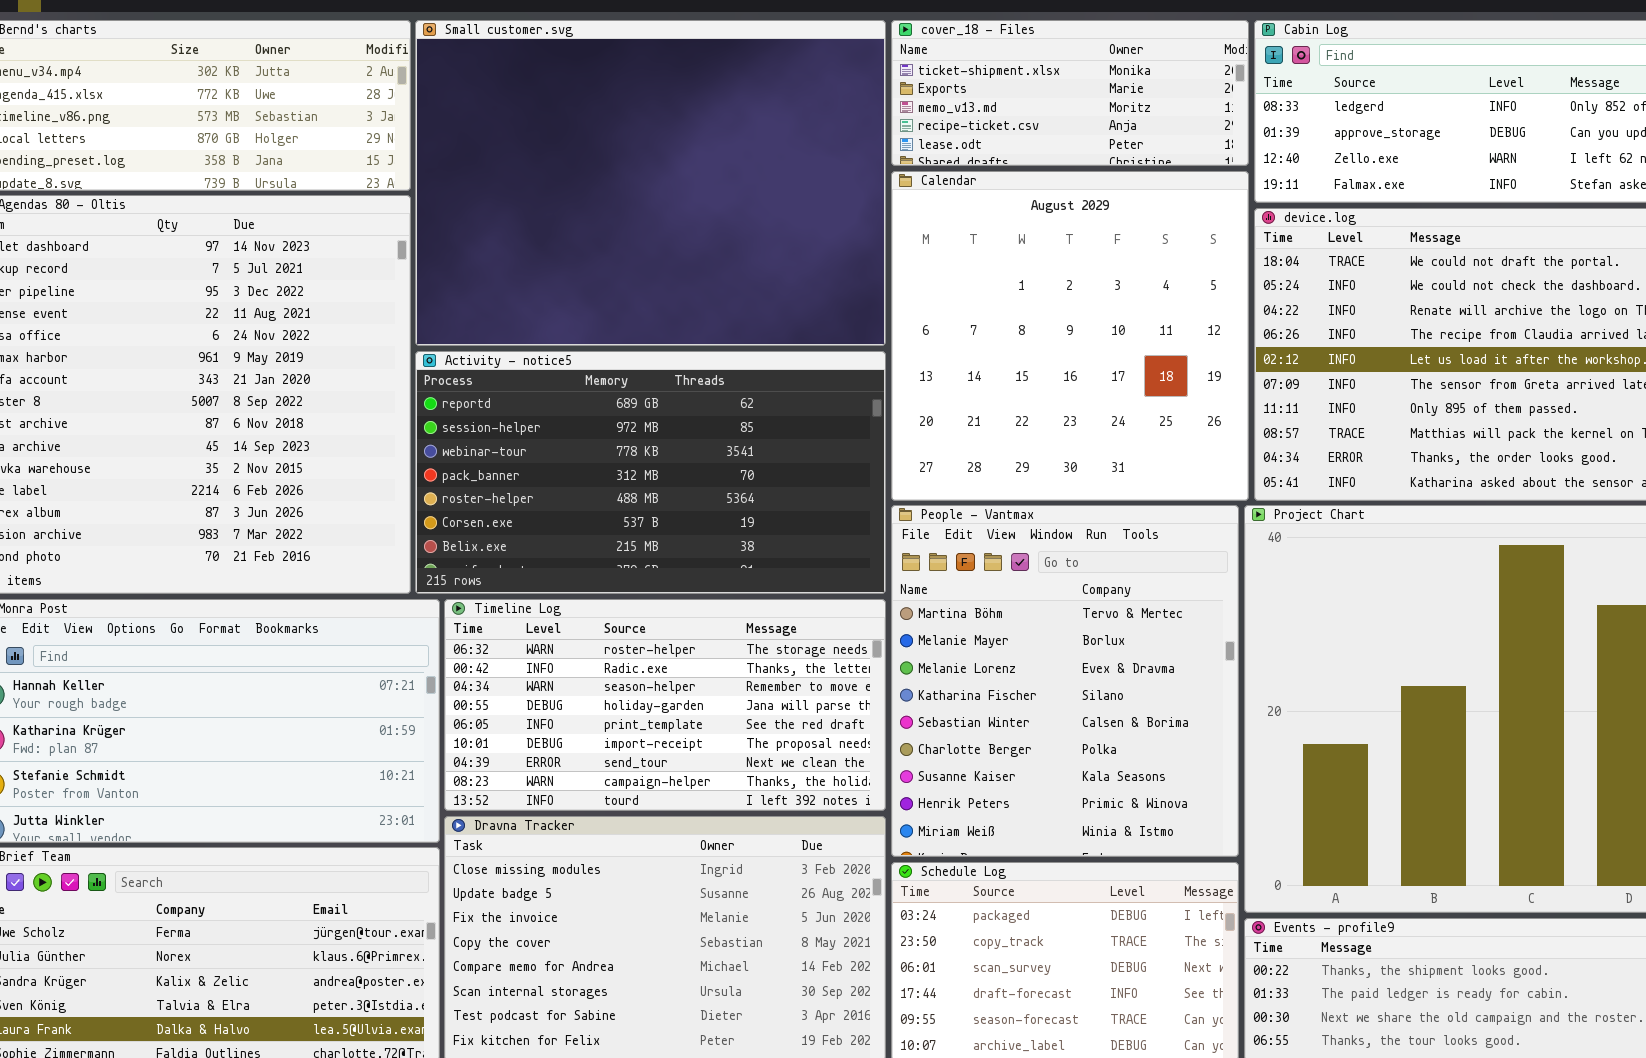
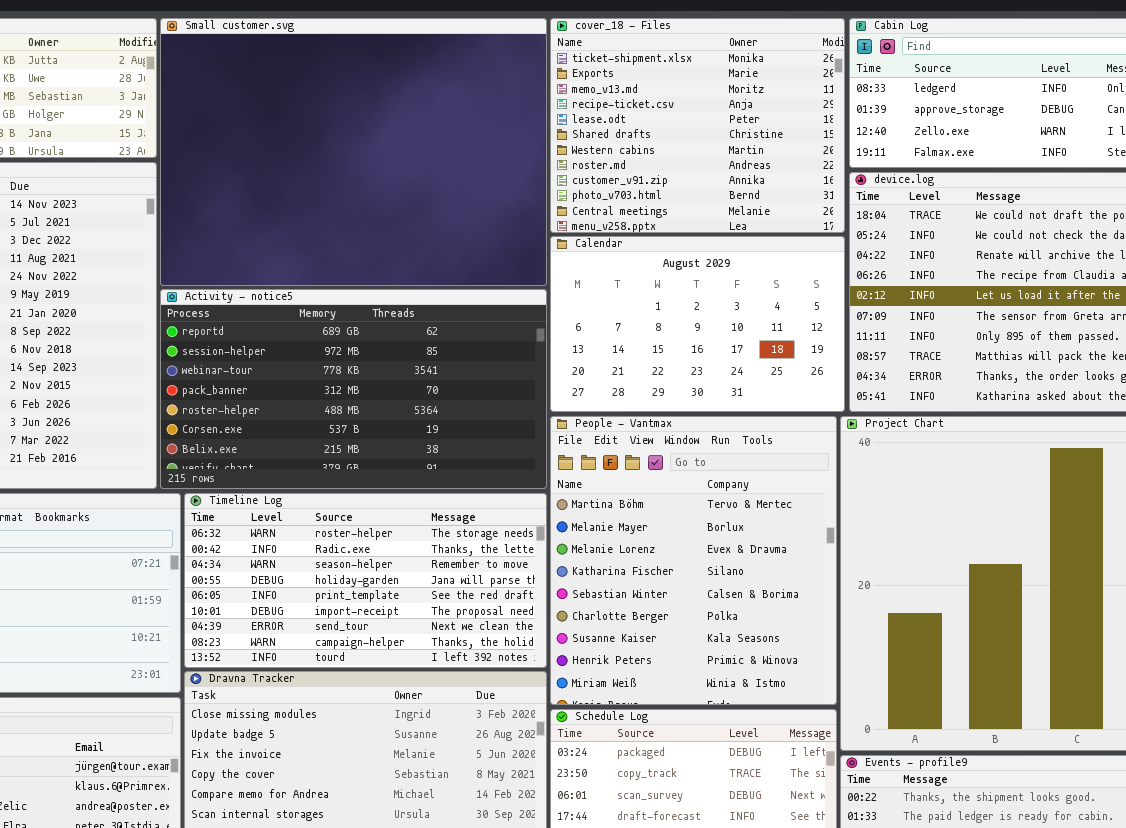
cover_18 - Files: [891,20,1249,166] -> [550,18,845,233], resized
Calendar: [891,171,1249,501] -> [550,236,845,412], resized

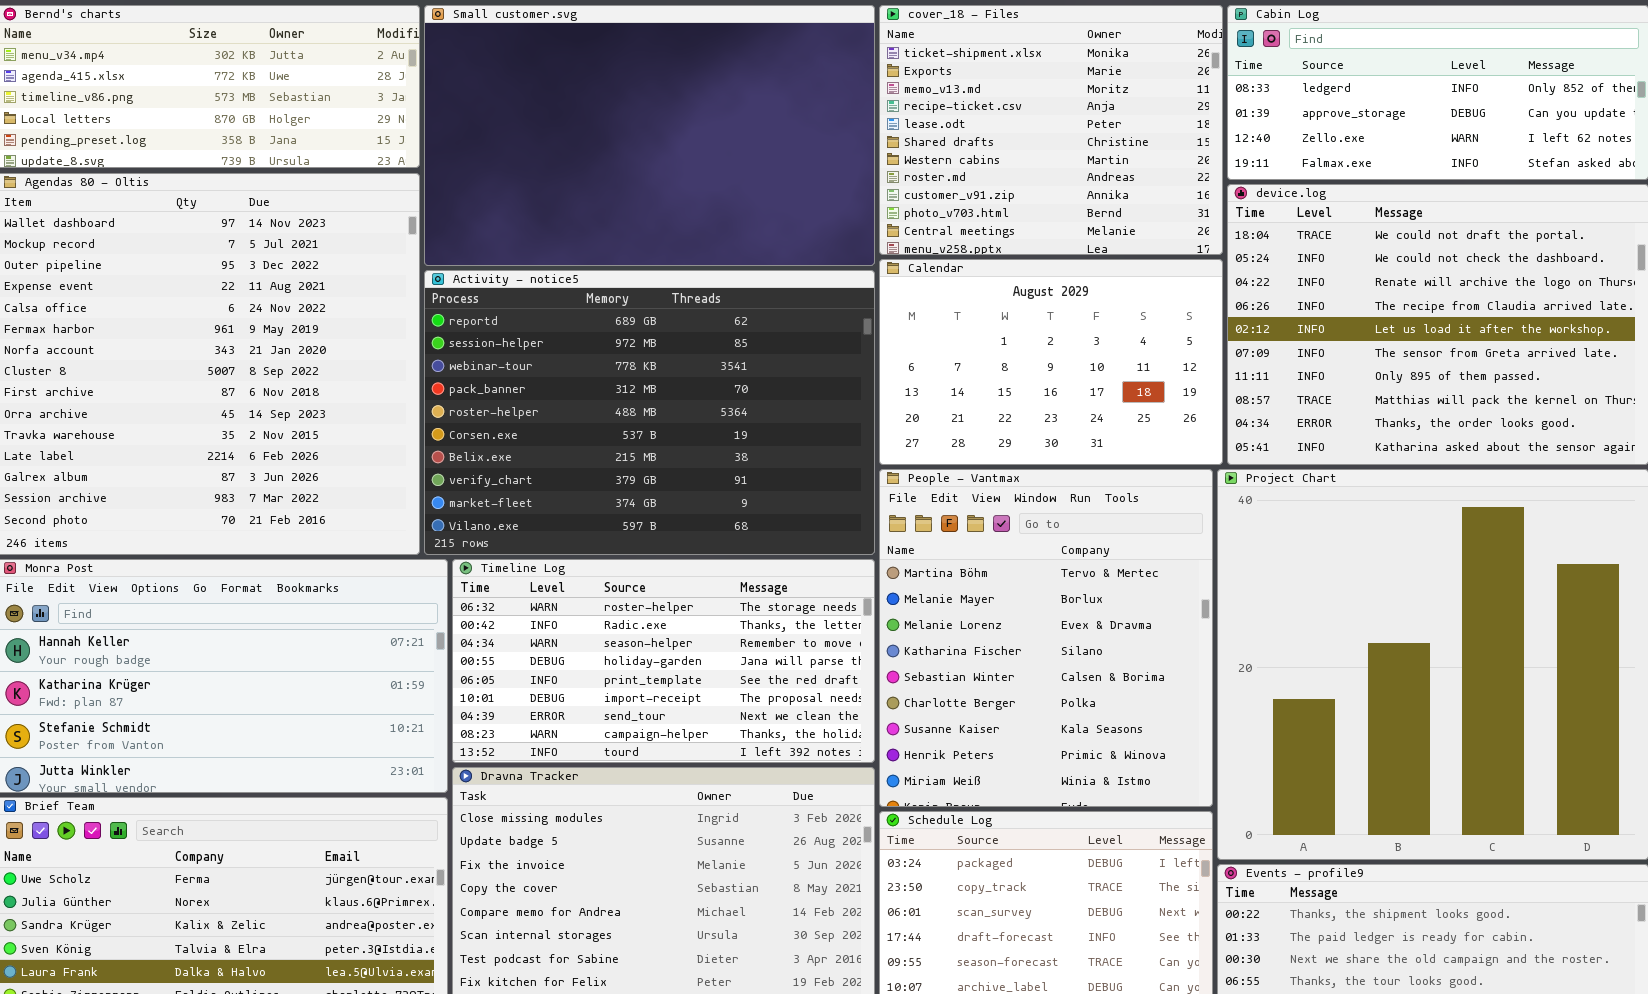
Small customer.svg: [160,18,547,286] -> [424,5,875,266], resized
Activity - notice5: [160,289,547,489] -> [424,270,875,555], resized

